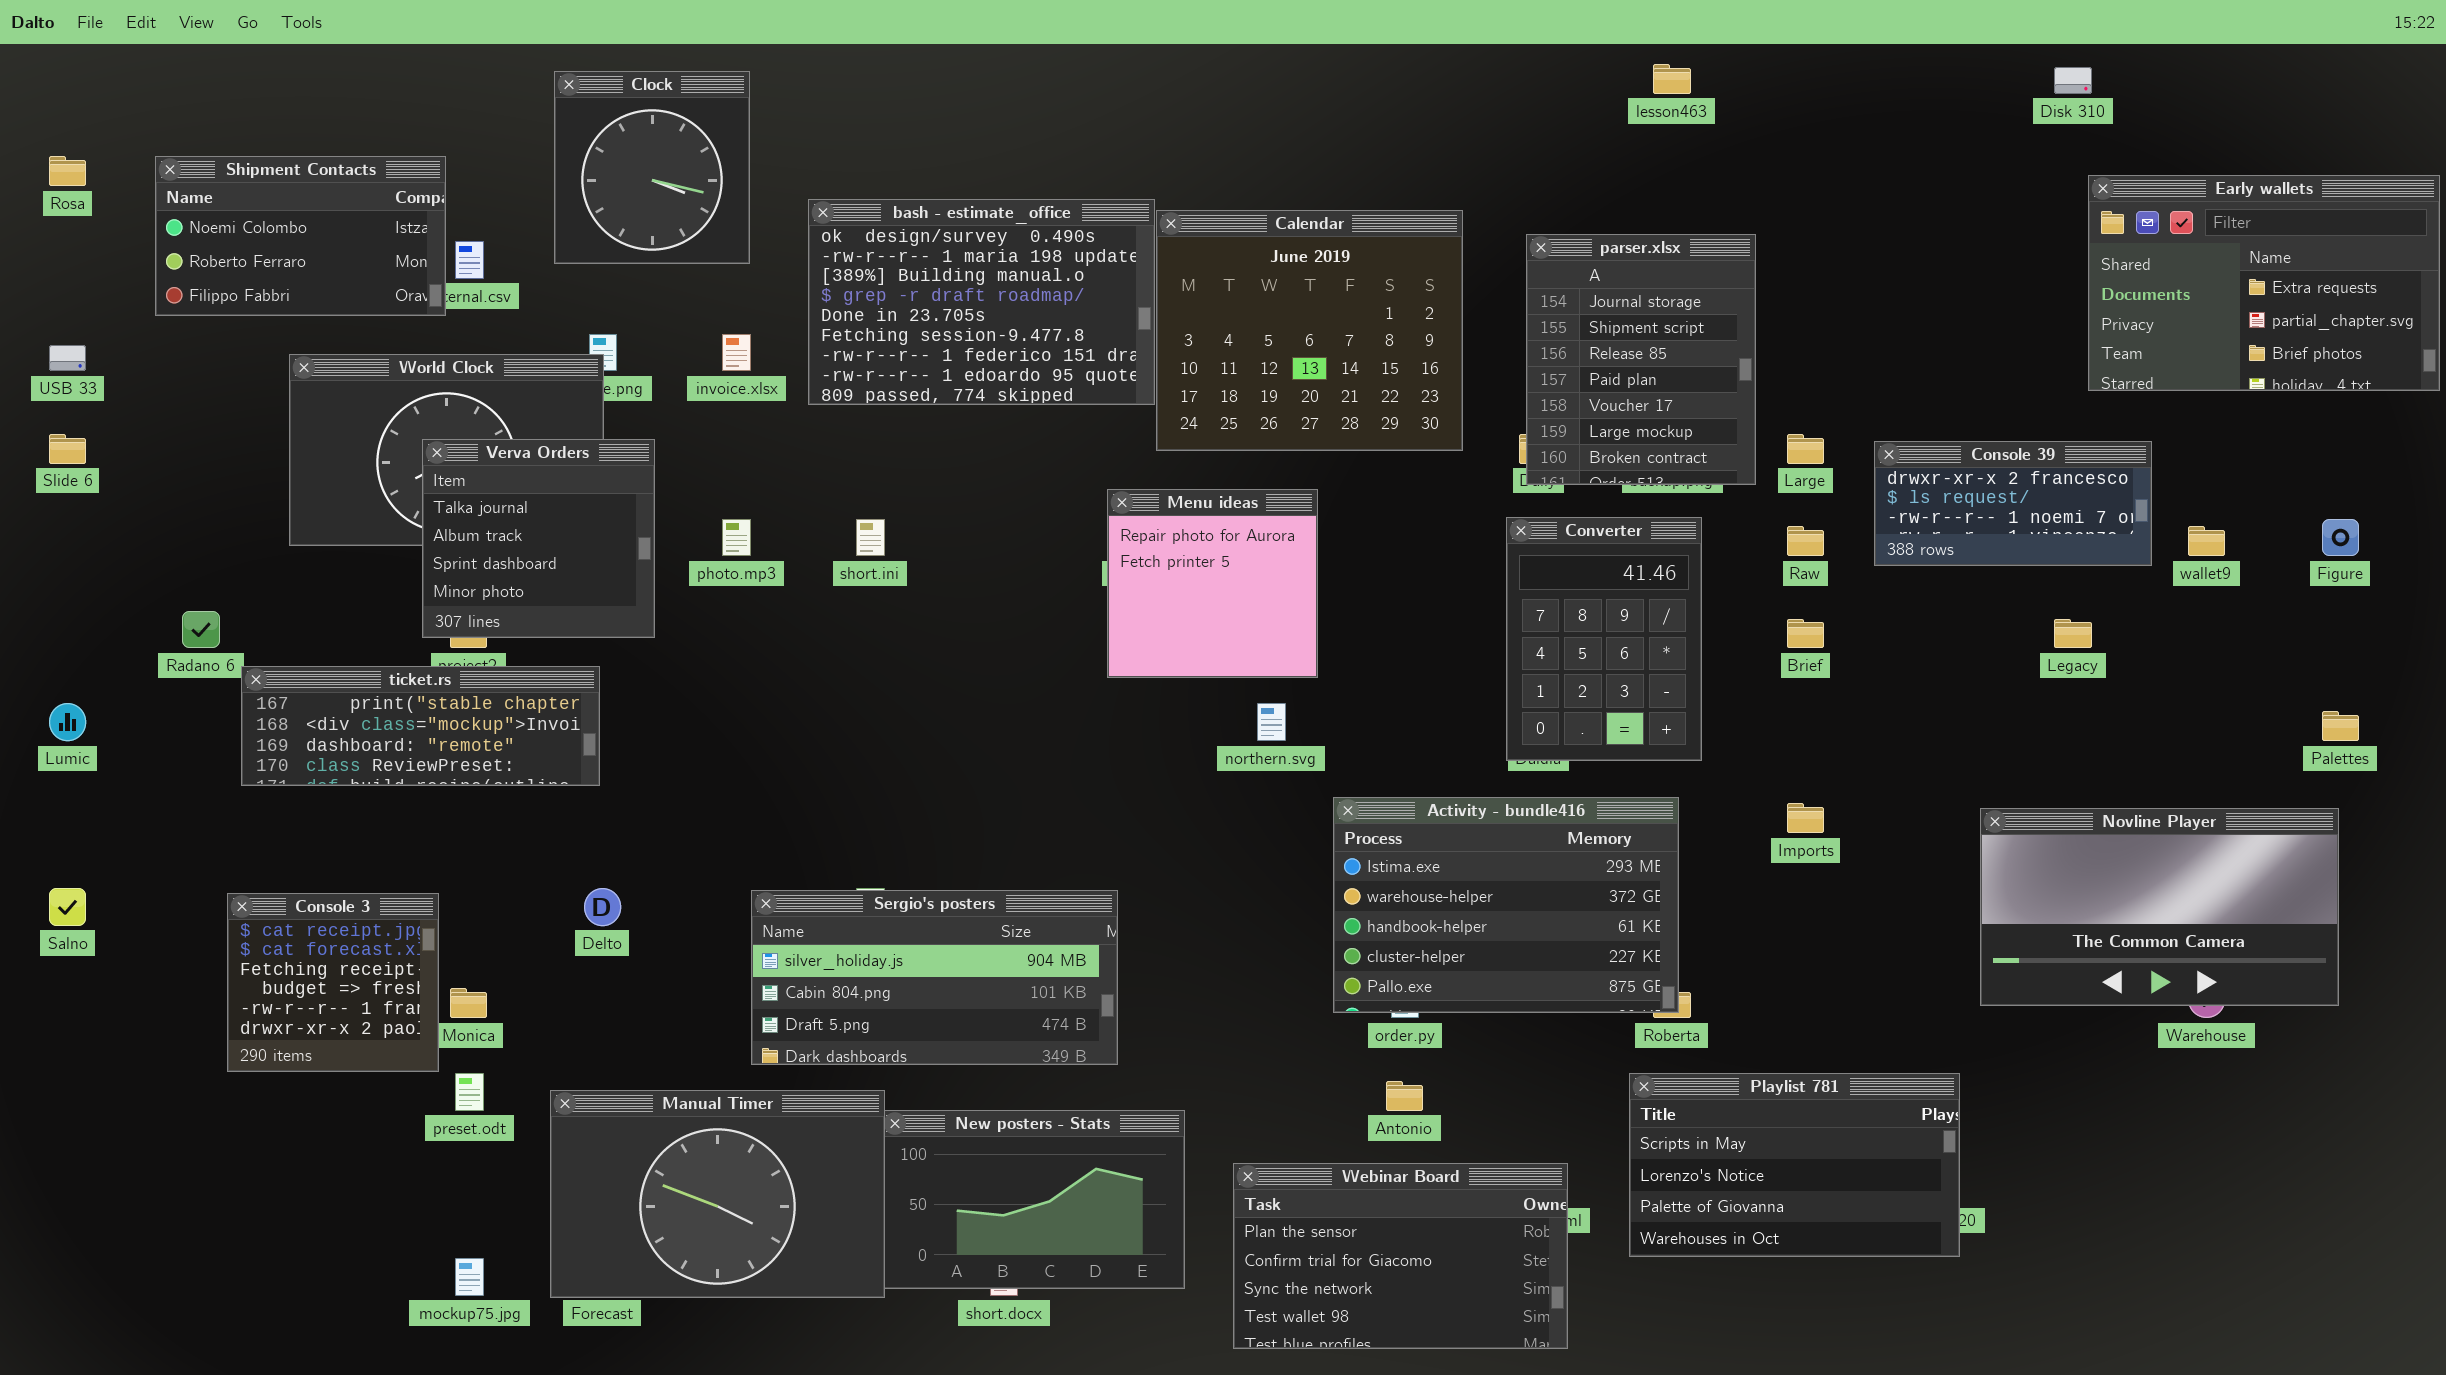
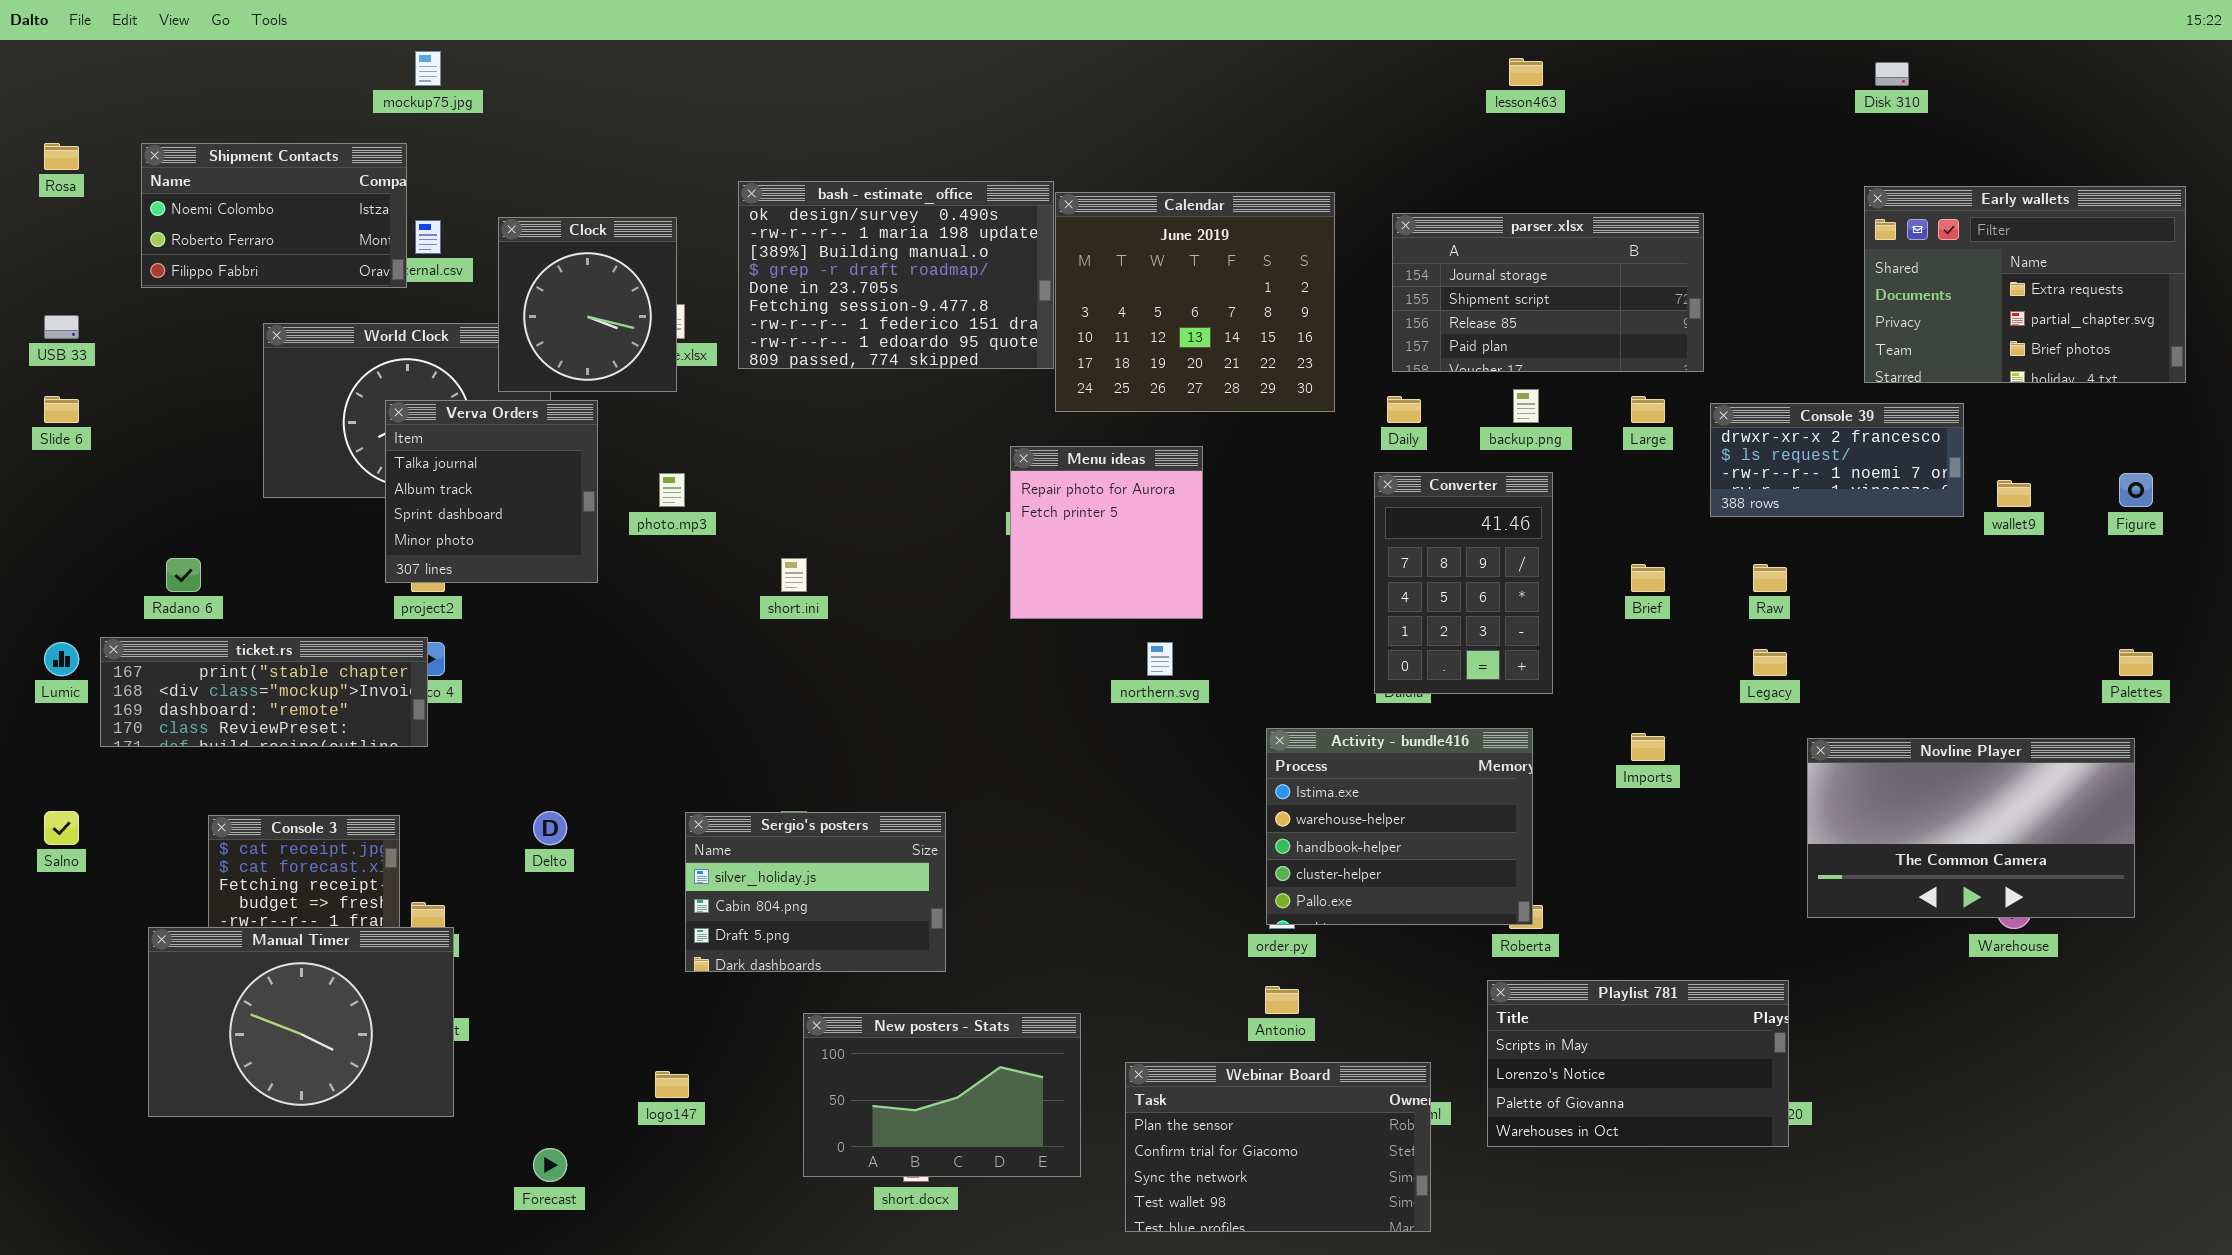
Clock: [554,71,750,264] -> [498,217,677,392], moved
Early wallets: [2088,175,2440,391] -> [1864,186,2186,383], moved
parser.xlsx: [1526,234,1756,485] -> [1392,213,1704,372], resized
short.ini: [856,519,885,556] -> [781,558,807,592], moved
Raw: [1787,526,1824,556] -> [1753,564,1787,592], moved
Legacy: [2054,619,2092,648] -> [1753,649,1787,676], moved
ticket.rs: [241,666,600,786] -> [100,637,428,747], moved
Activity - bundle416: [1333,797,1679,1013] -> [1266,728,1533,925], resized
Sergio's posters: [751,890,1118,1065] -> [685,812,946,972], resized
Manual Timer: [550,1090,885,1298] -> [148,927,454,1117], moved
mockup75.jpg: [455,1258,484,1296] -> [415,51,441,86], moved

